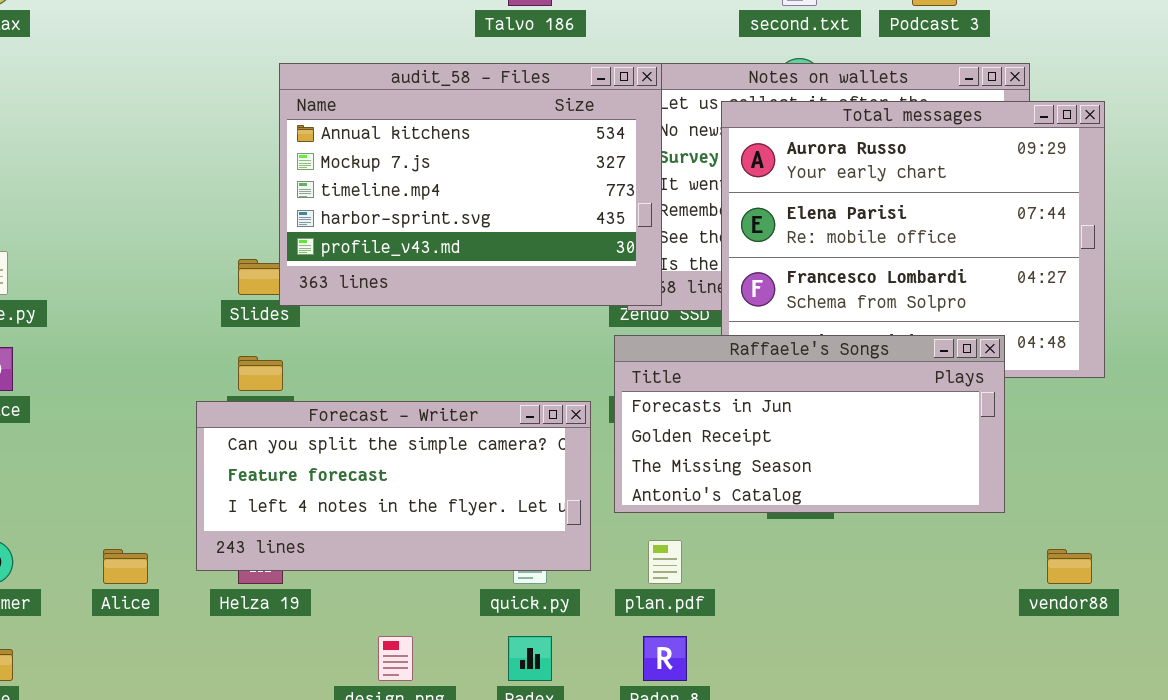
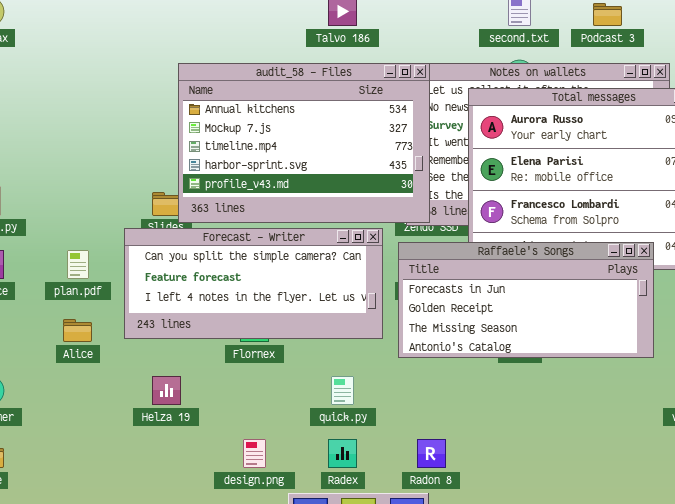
Forecast - Writer: [196,401,591,571] -> [124,228,383,339], moved
plan.pdf: [648,540,682,584] -> [67,250,89,279], moved
Alice: [103,549,148,584] -> [63,319,92,342], moved

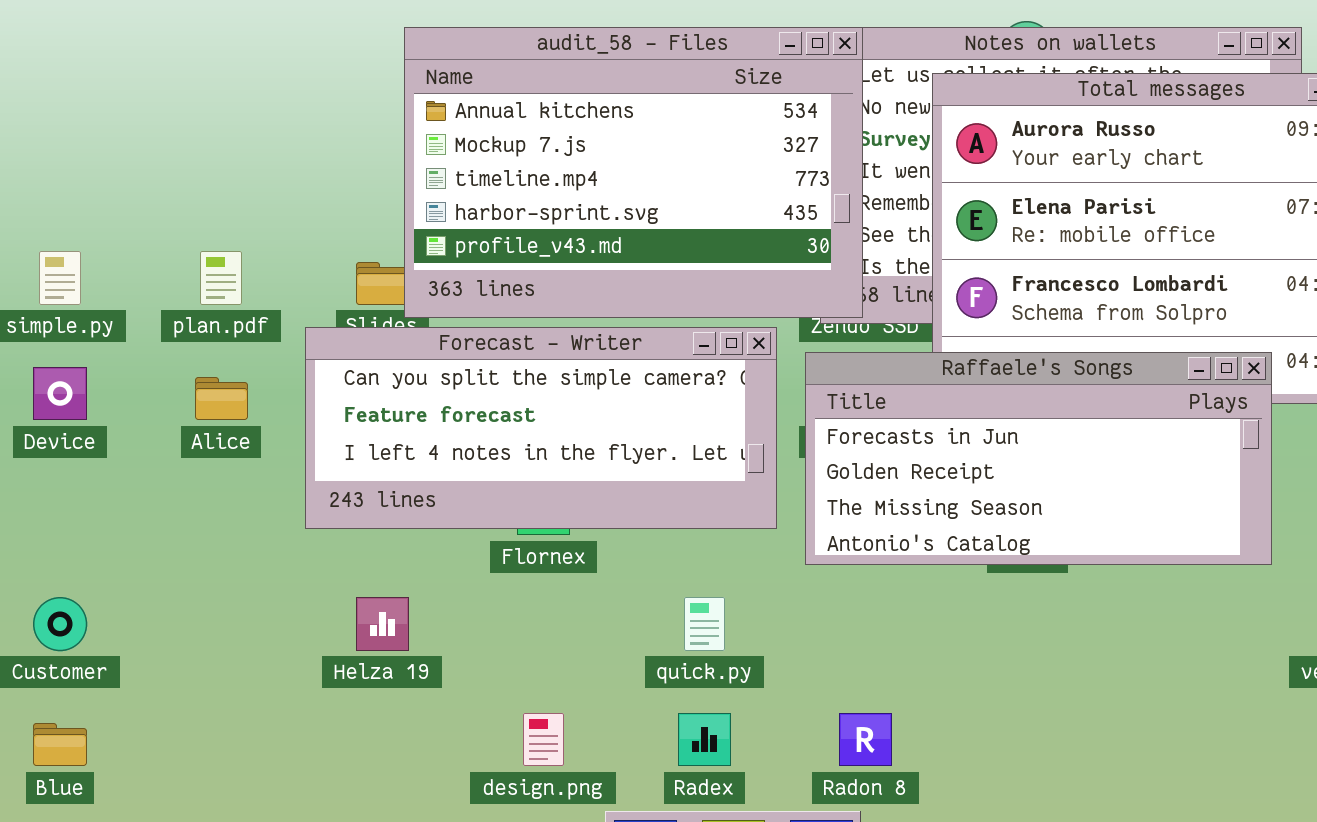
plan.pdf: [67,250,89,279] -> [200,251,242,305], moved
Alice: [63,319,92,342] -> [195,377,248,420], moved

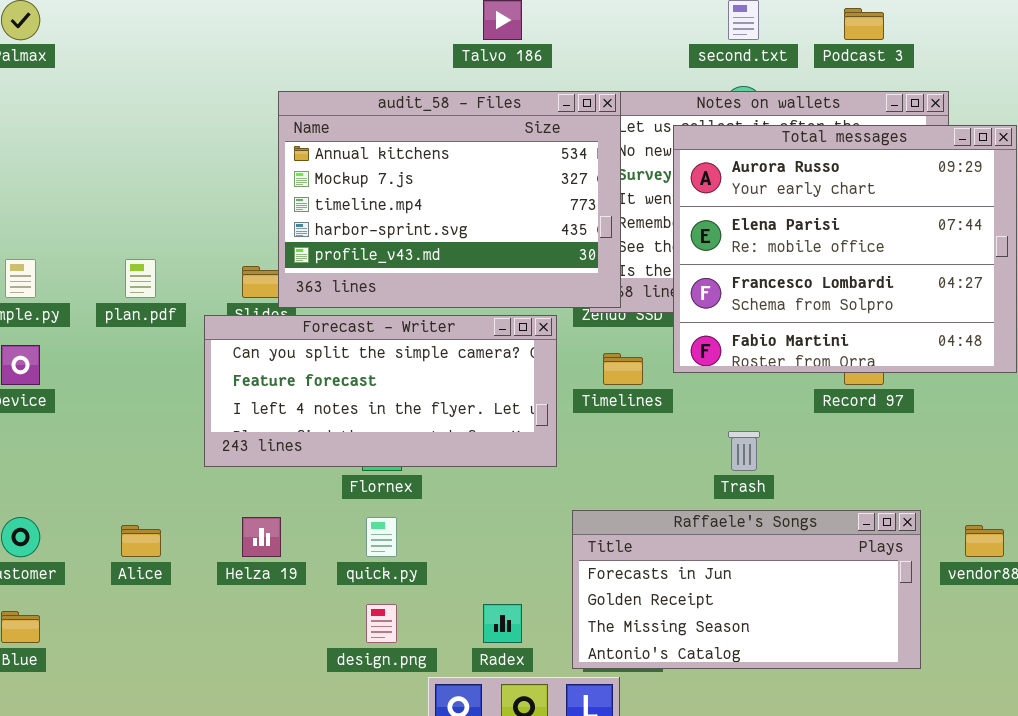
Raffaele's Songs: [805,352,1272,565] -> [572,510,921,669], moved
Alice: [195,377,248,420] -> [121,525,161,557], moved
quick.py: [684,597,725,651] -> [366,517,397,557], moved

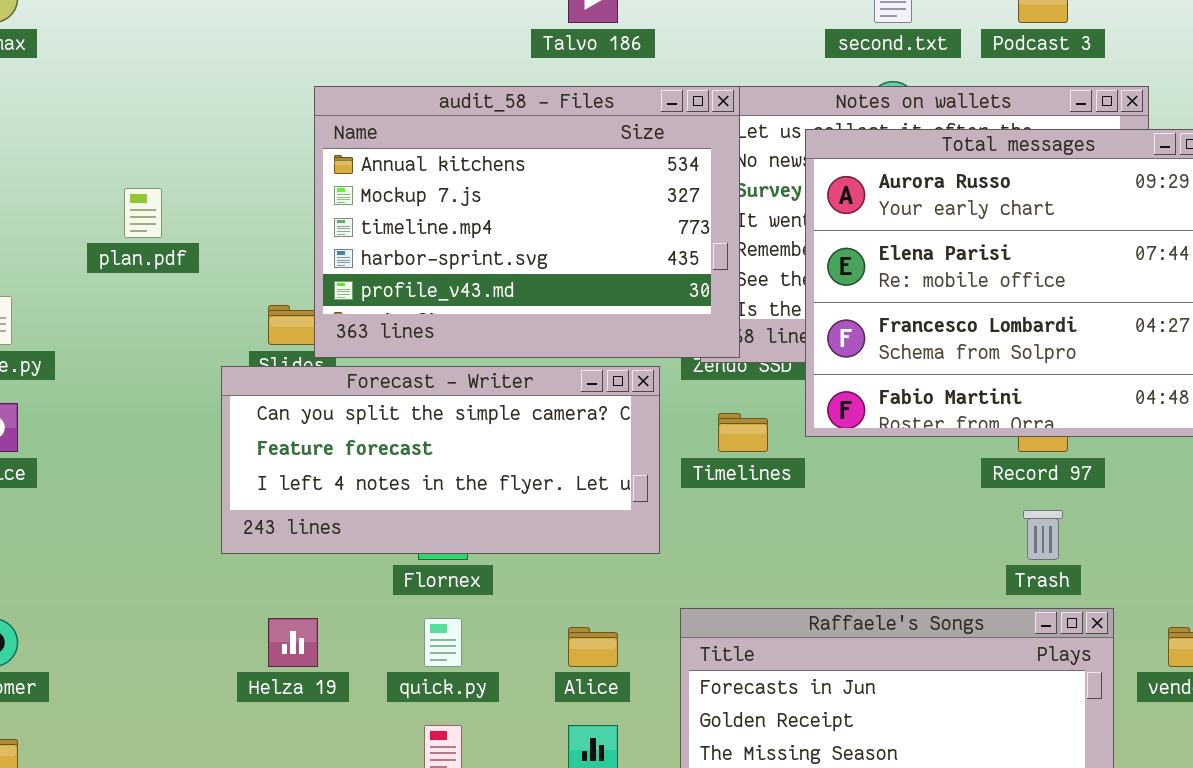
plan.pdf: [125,259,156,298] -> [124,188,162,238], moved
Trash: [728,431,760,471] -> [1023,510,1063,560], moved
Alice: [121,525,161,557] -> [568,627,618,667], moved

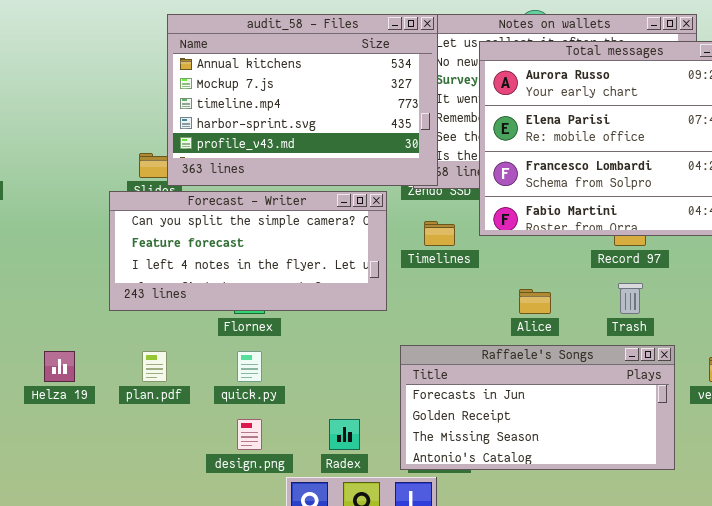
plan.pdf: [124,188,162,238] -> [142,351,167,382], moved
Helza 19: [268,618,318,667] -> [44,351,75,382], moved
Alice: [568,627,618,667] -> [519,289,551,314], moved

